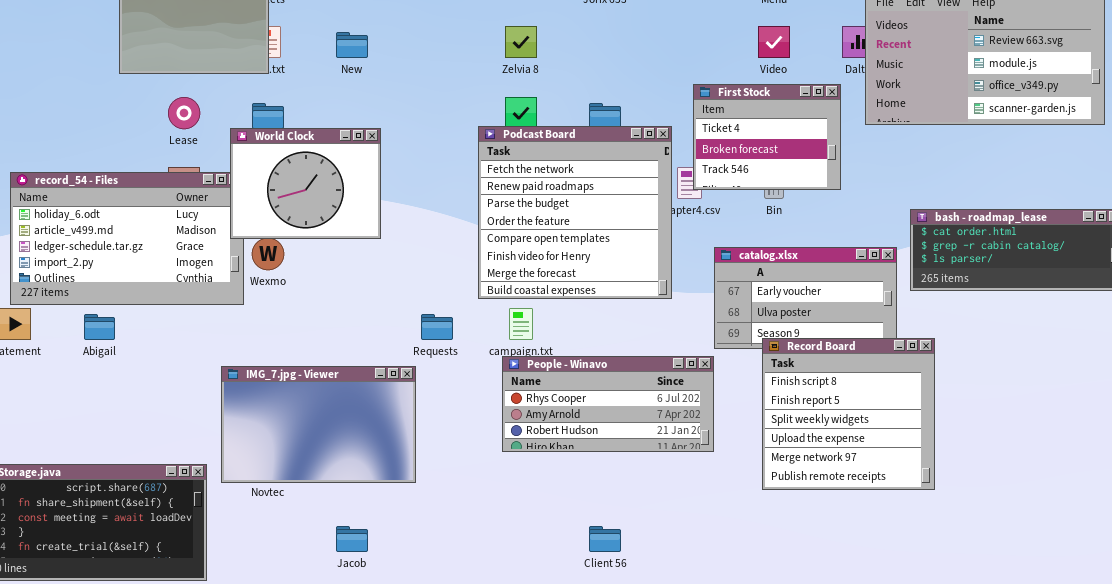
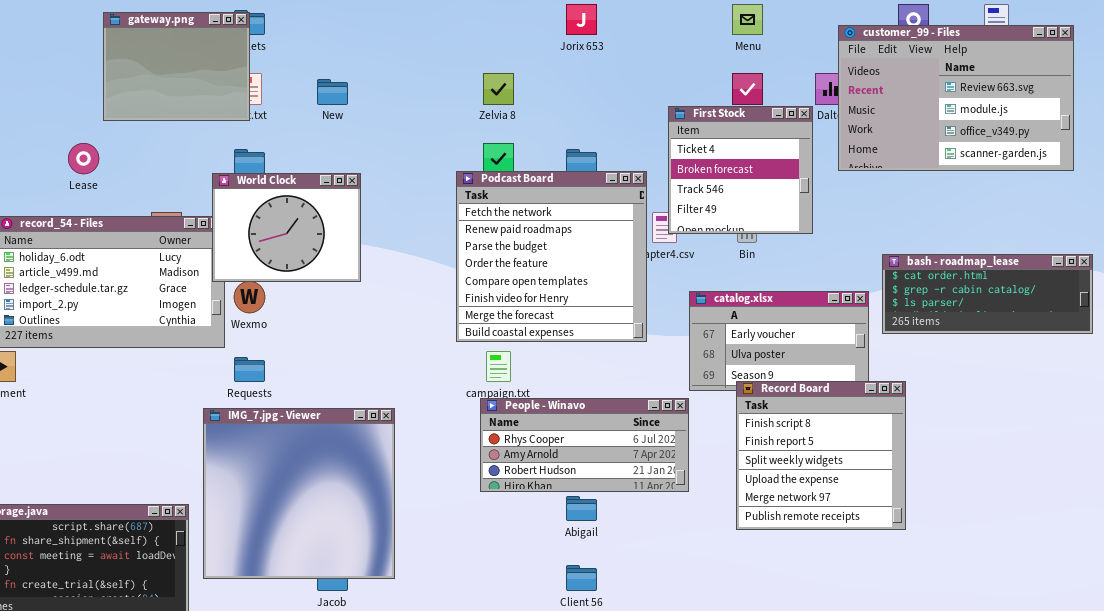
First Stock: [693,84,841,190] -> [668,106,813,234], resized
Lease: [168,97,200,129] -> [68,143,99,174], moved
Abigail: [84,314,115,340] -> [566,496,597,521], moved
Requests: [421,314,453,340] -> [234,357,265,382], moved
IMG_7.jpg - Viewer: [221,366,416,483] -> [203,408,395,579], resized

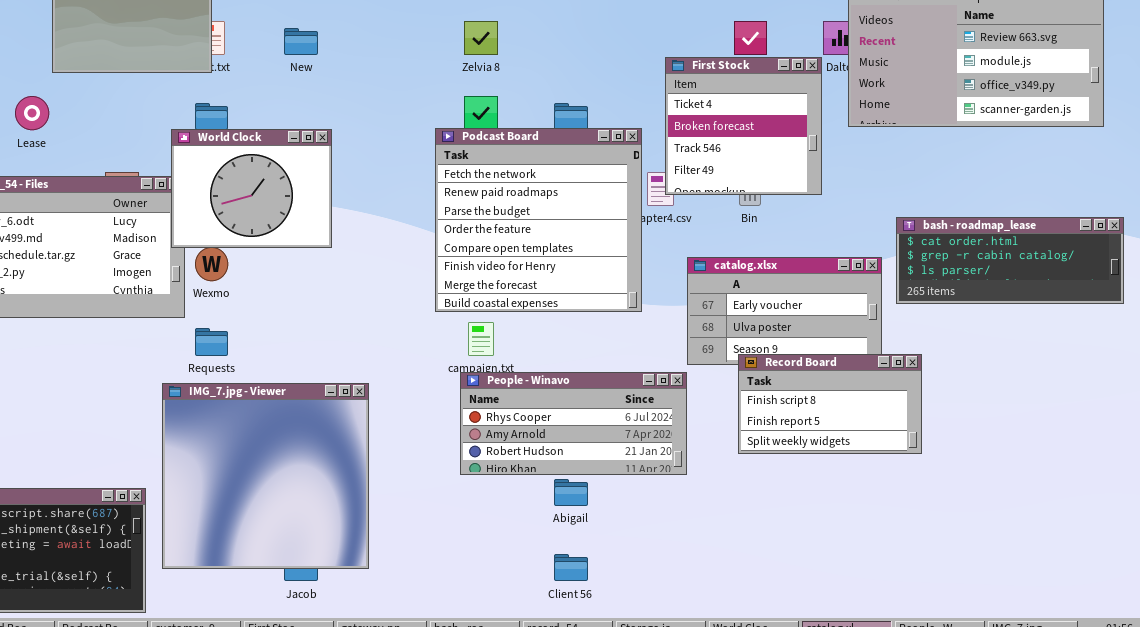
Record Board: [736,381,906,530] -> [738,354,922,454], resized

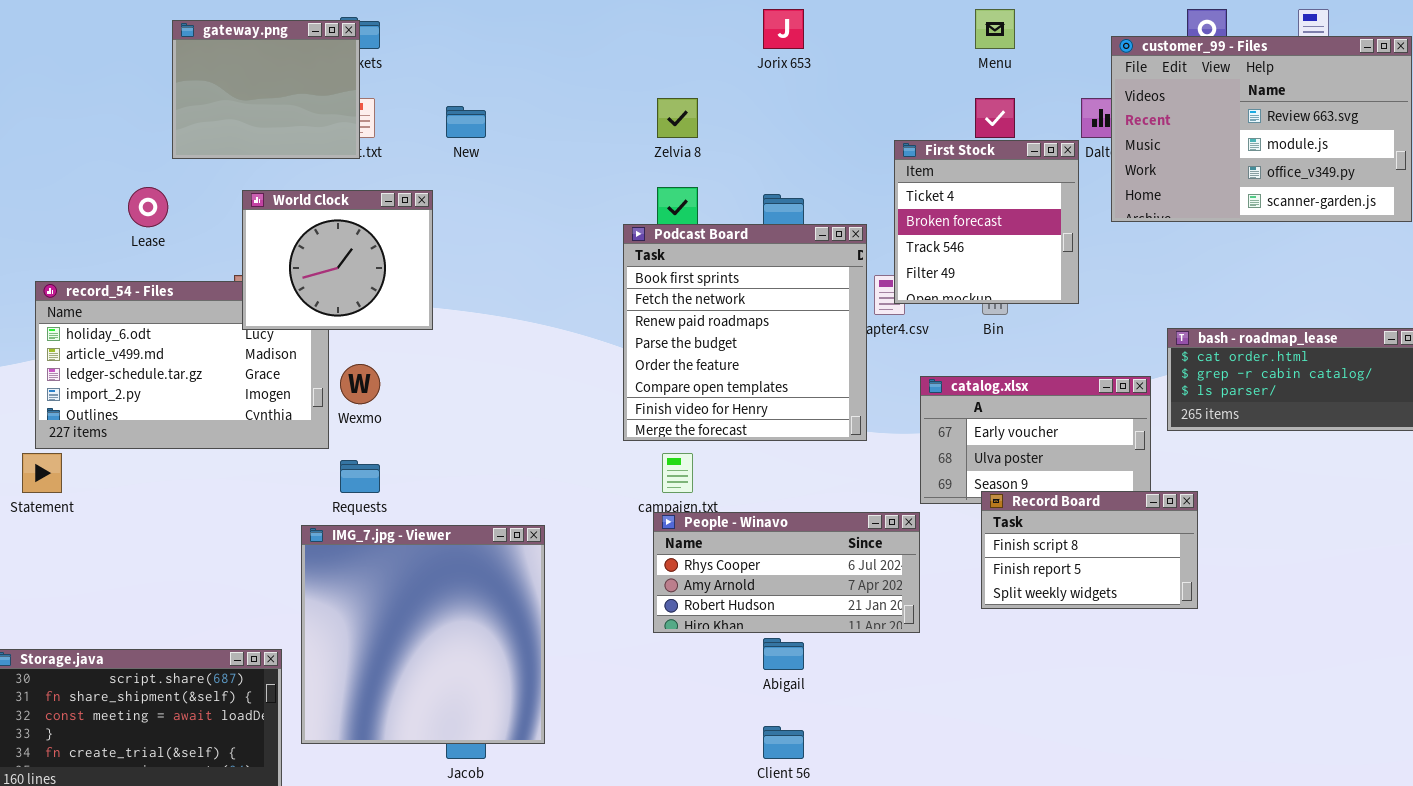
Podcast Board: [435,128,642,312] -> [623,224,867,441], scrolled up 1 row
World Clock: [171,129,332,248] -> [242,190,433,330], moved

